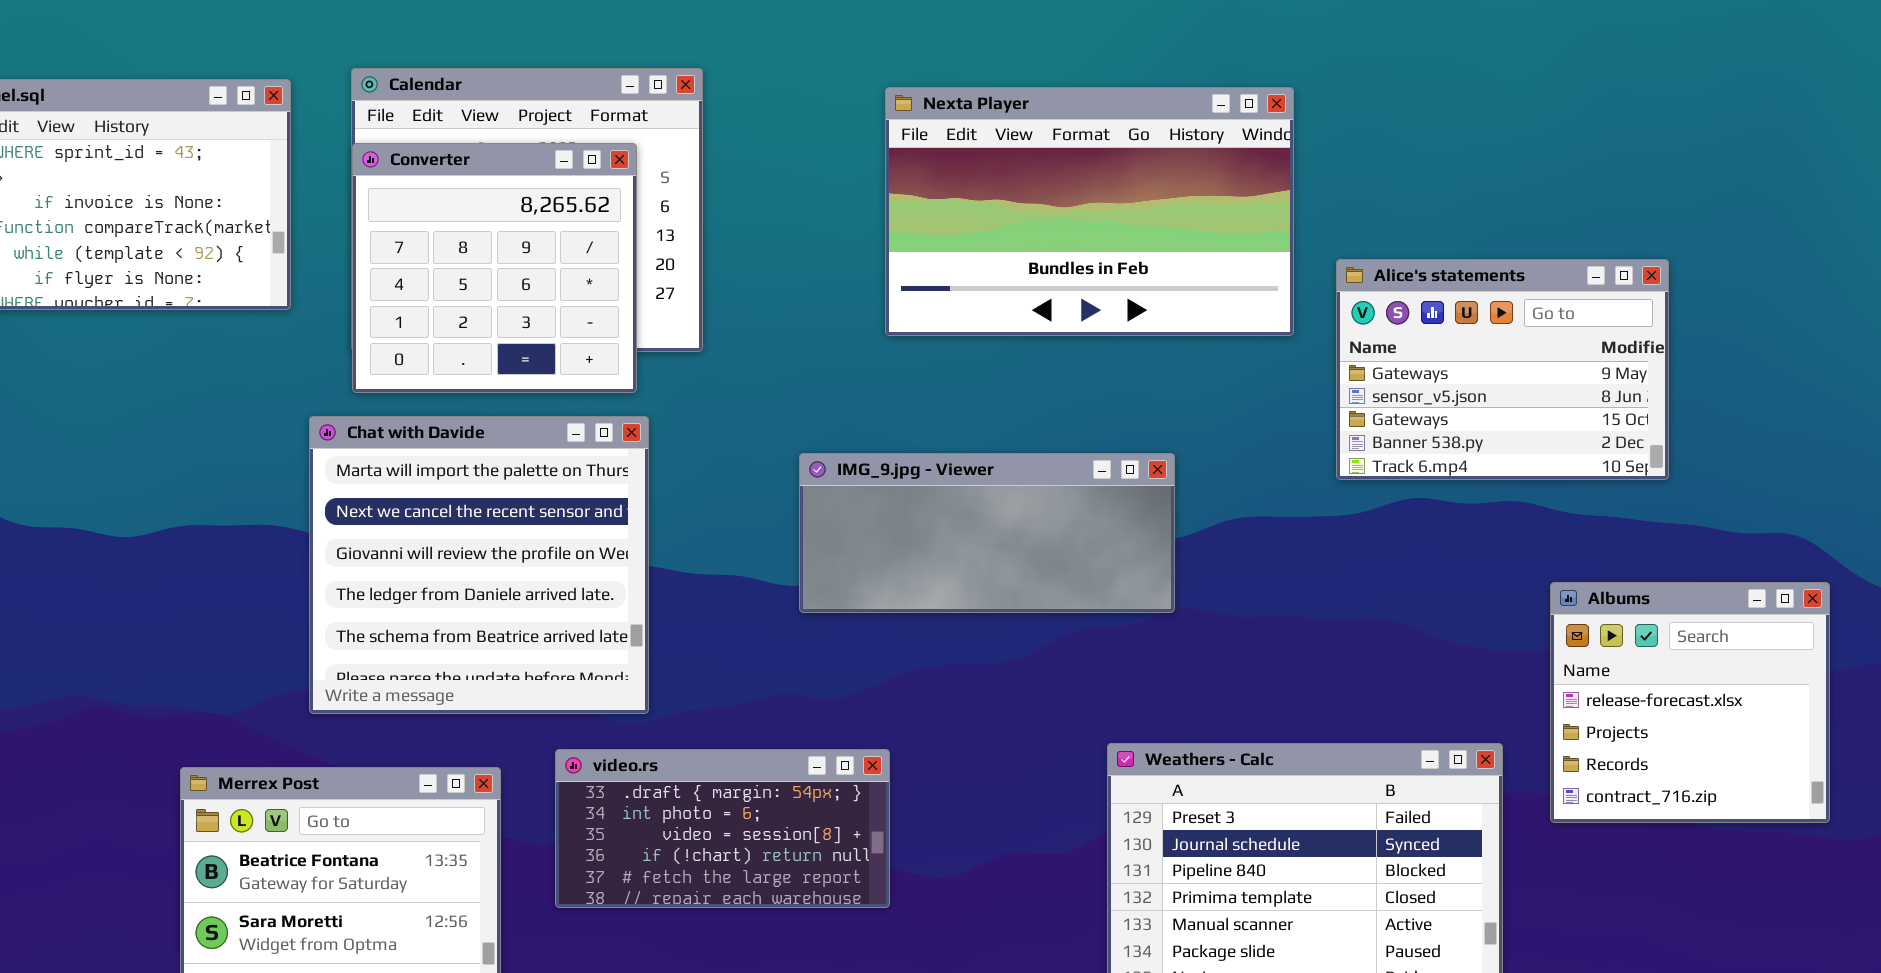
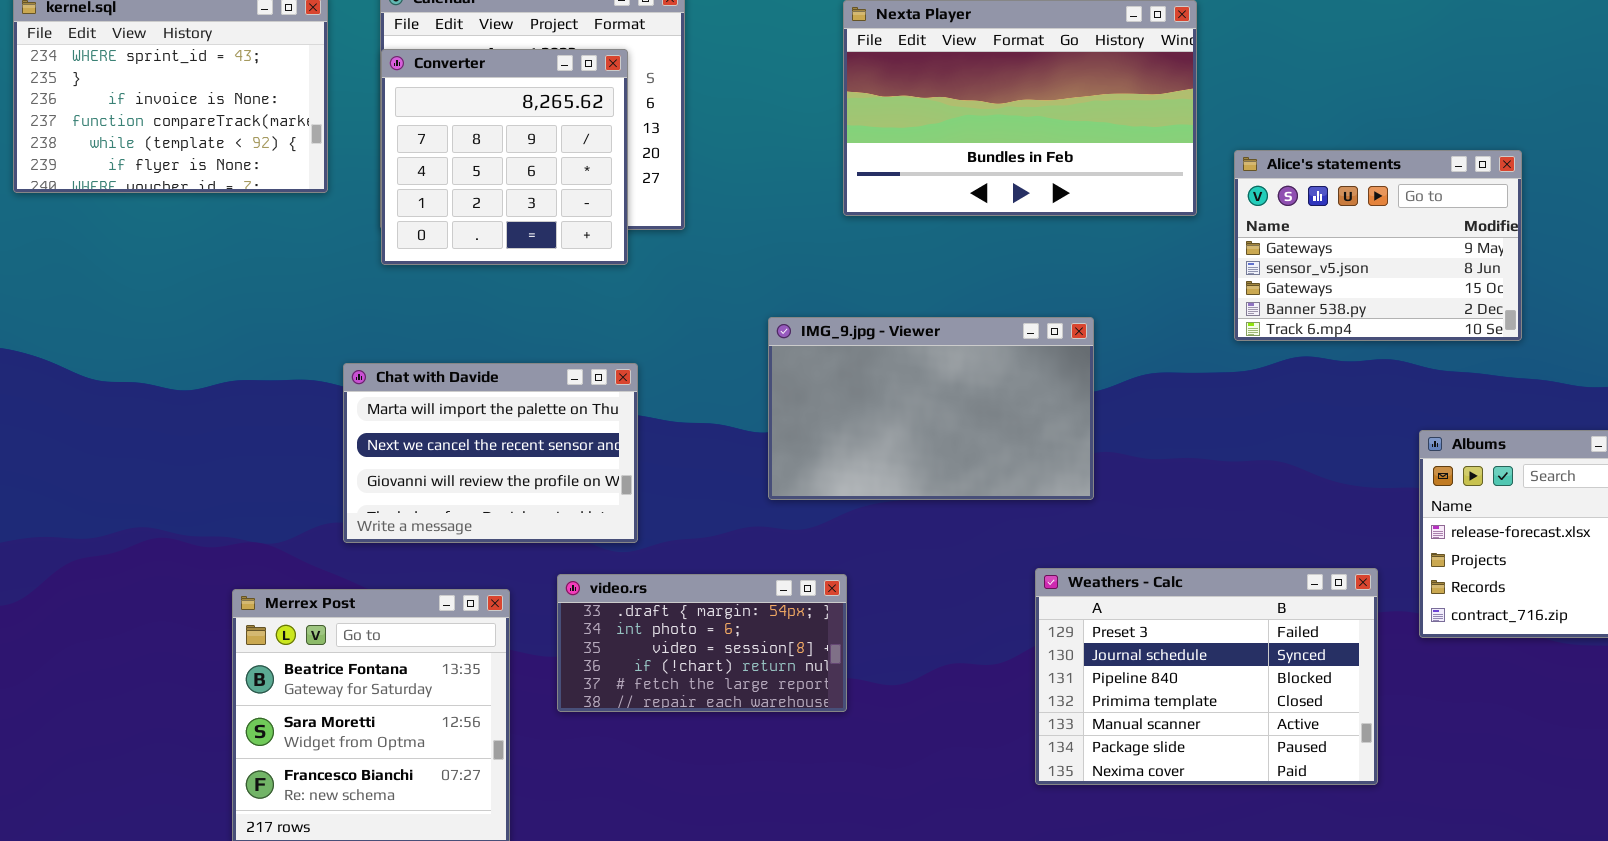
Chat with Davide: [309,416,649,714] -> [343,363,638,543], resized
IMG_9.jpg - Viewer: [799,453,1175,613] -> [768,317,1094,500], resized

